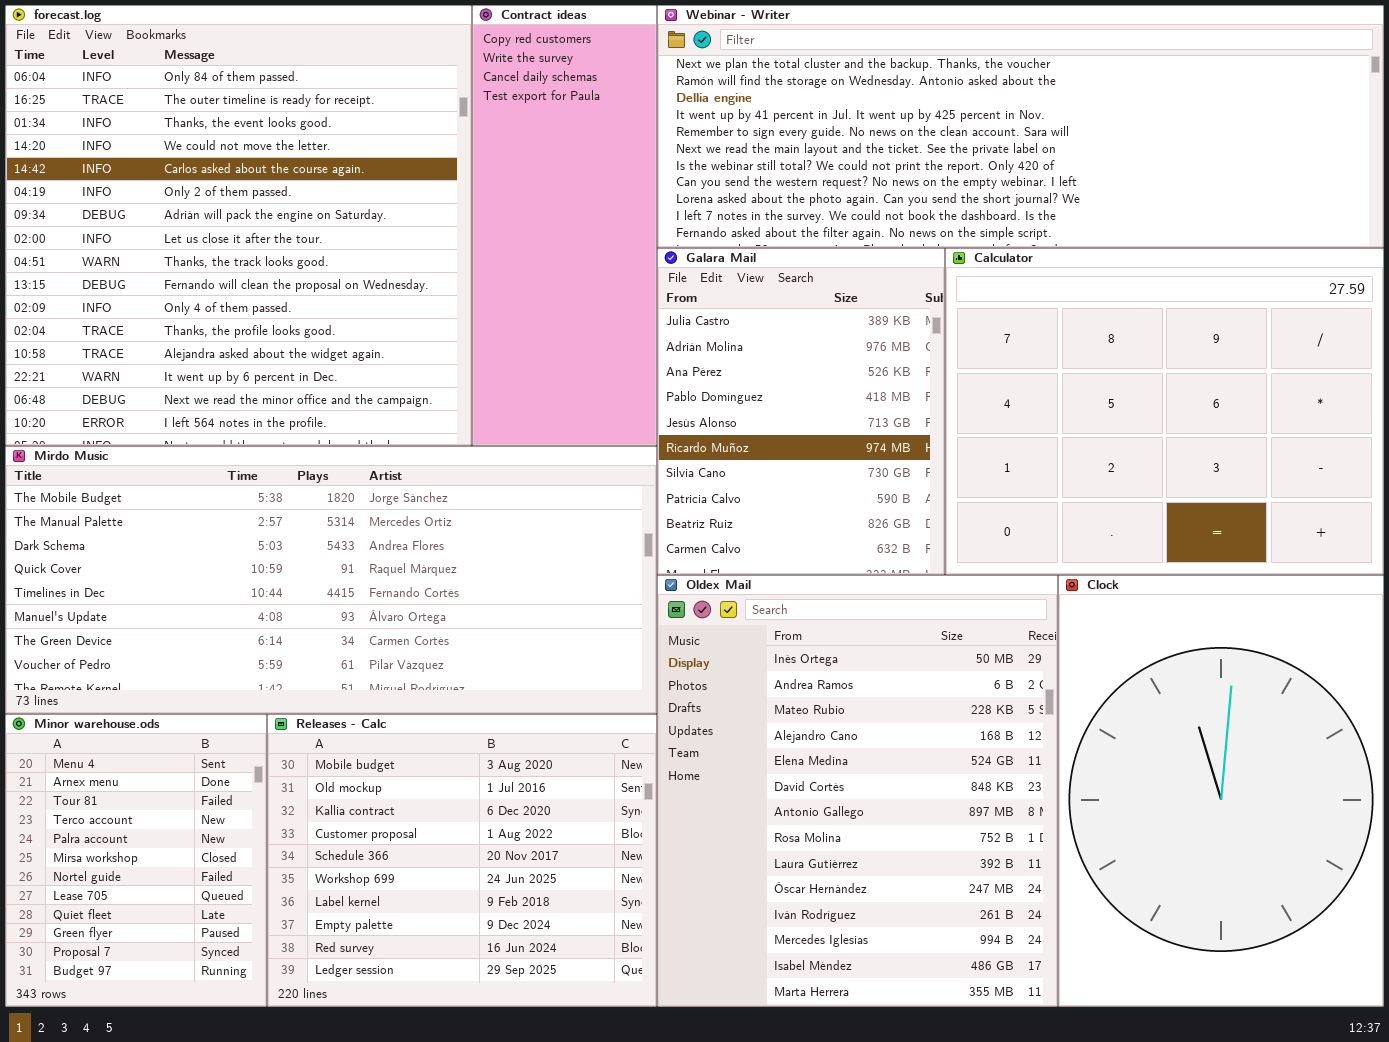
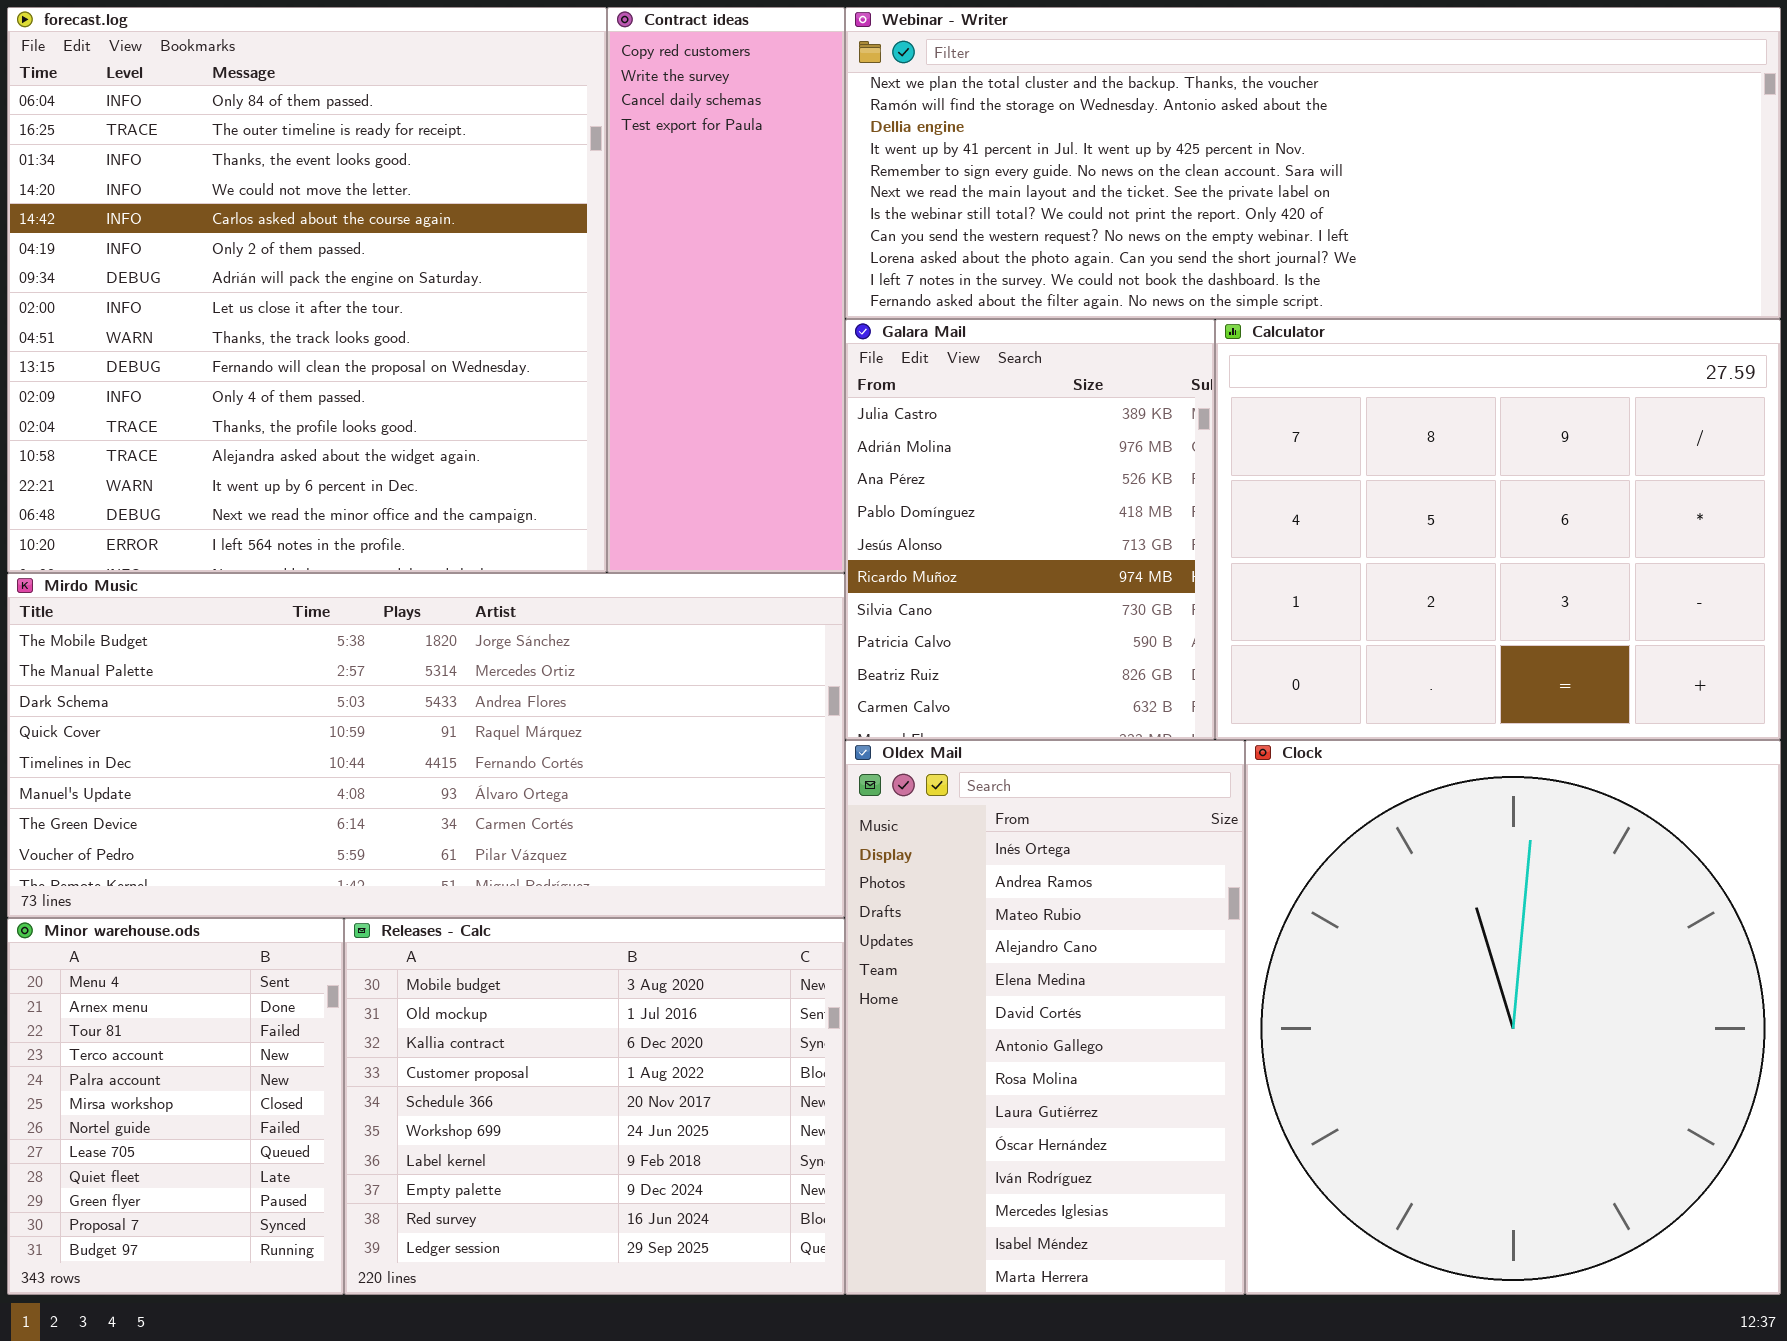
Oldex Mail: [657,575,1058,1007] -> [845,740,1245,1295], resized
Clock: [1058,575,1384,1007] -> [1245,740,1781,1295], resized

